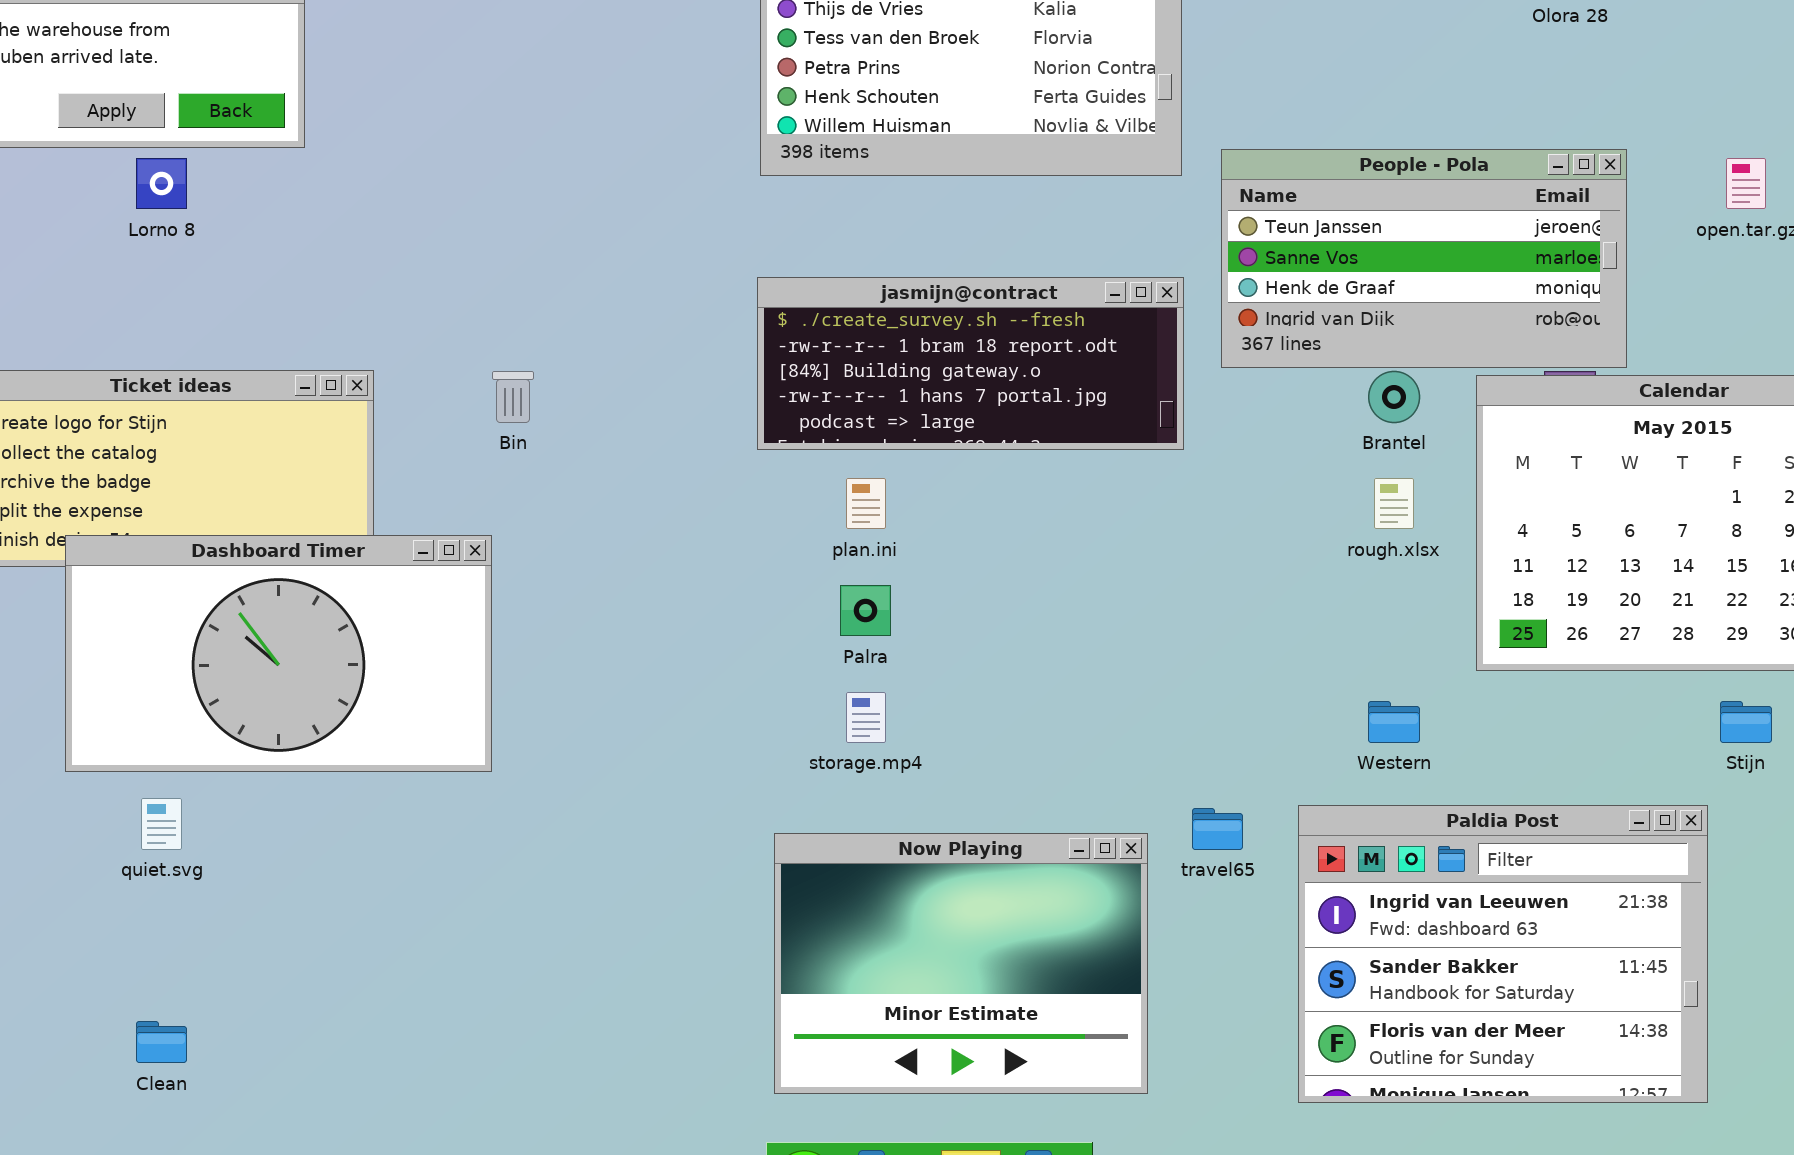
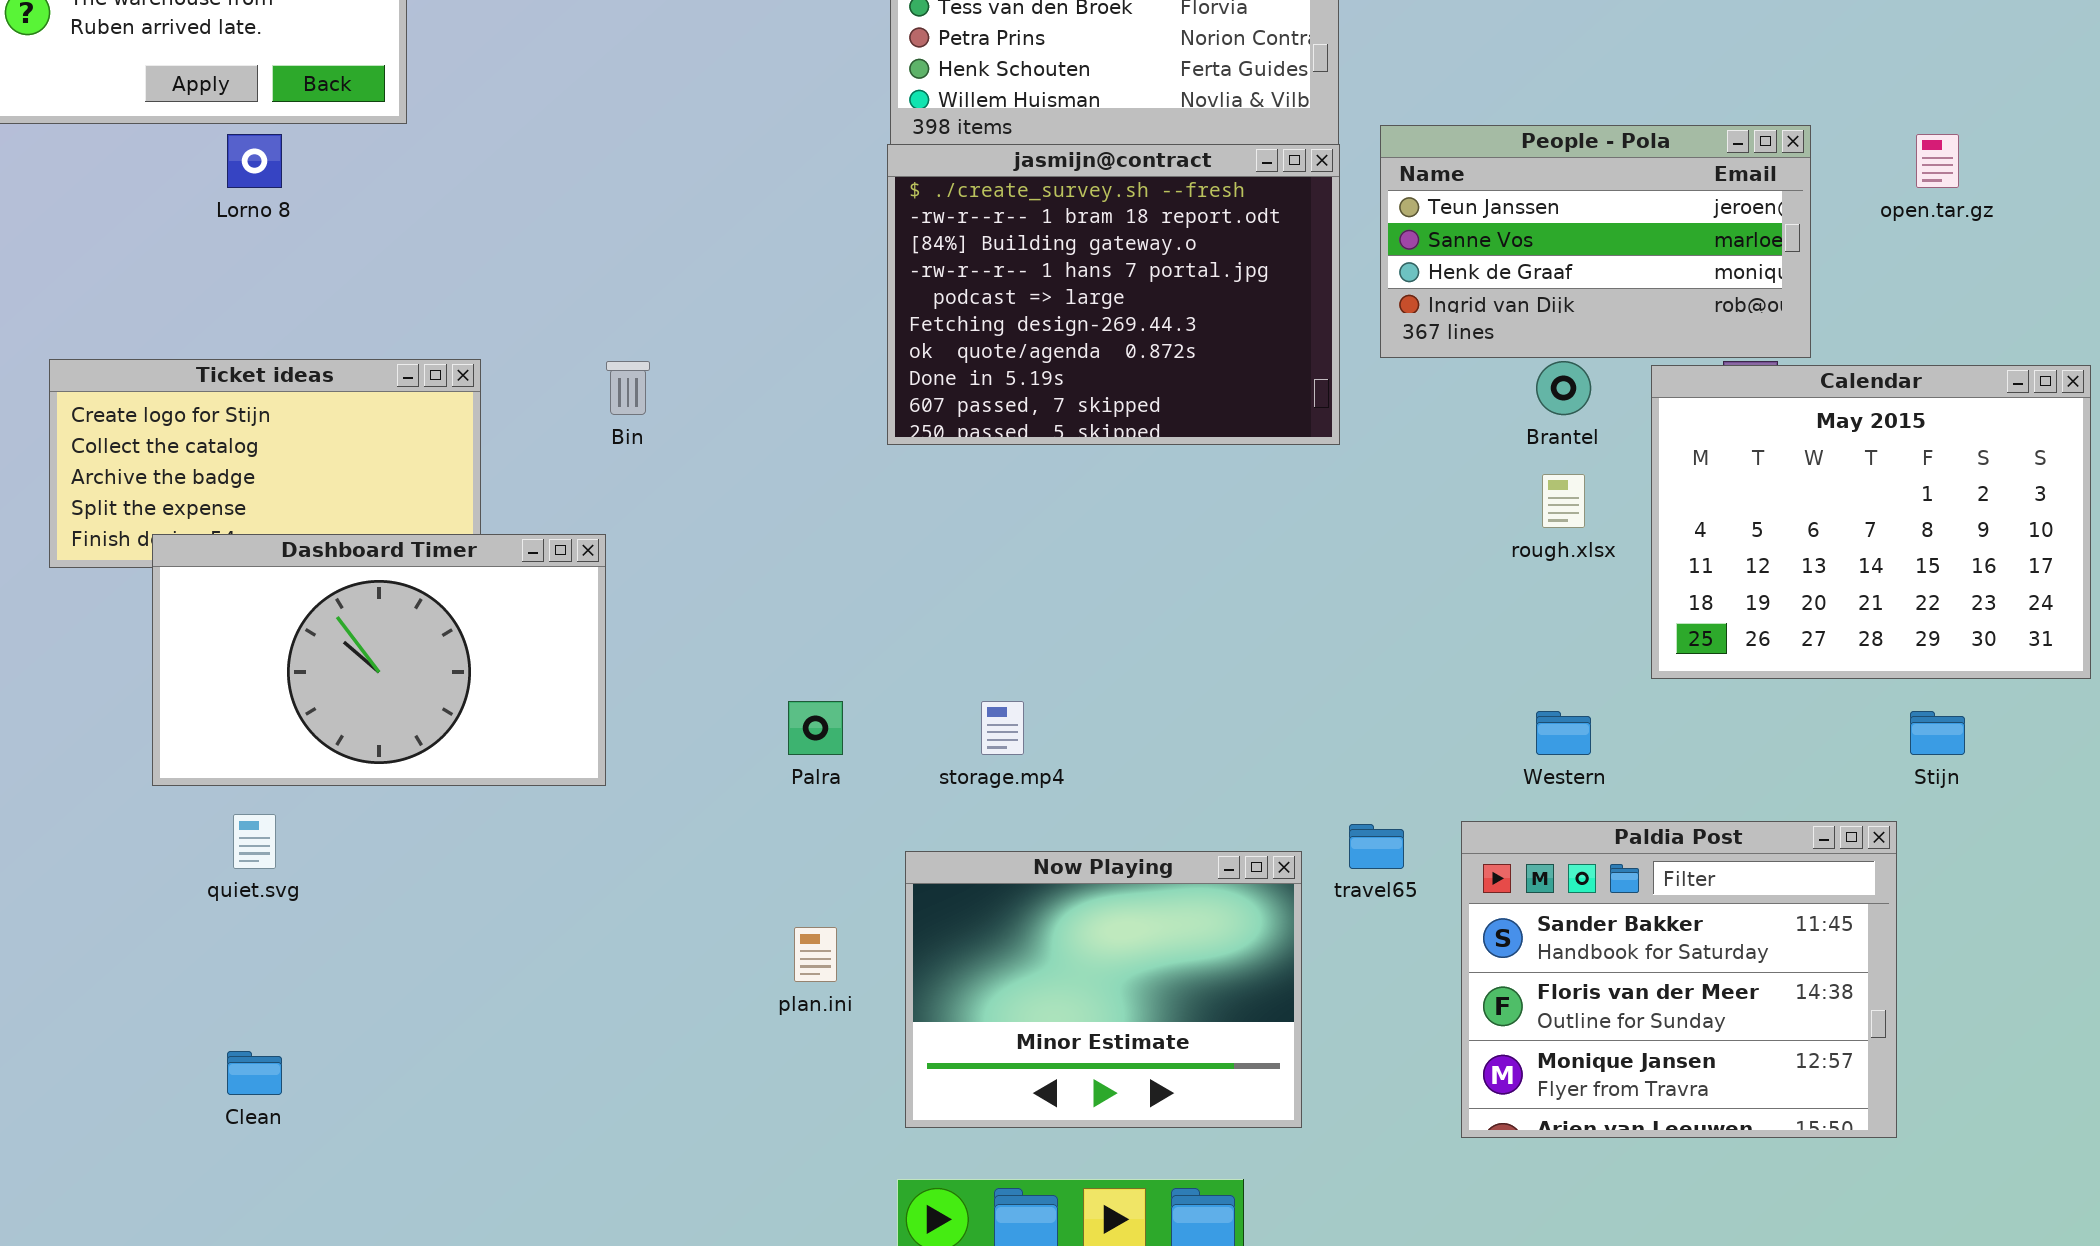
jasmijn@contract: [757,277,1184,450] -> [887,144,1340,445], resized
plan.ini: [846,478,886,529] -> [794,927,837,982], moved
Palra: [840,585,891,636] -> [788,701,843,755], moved
Paldia Post: [1298,805,1708,1103] -> [1461,821,1897,1138], scrolled down 1 row

